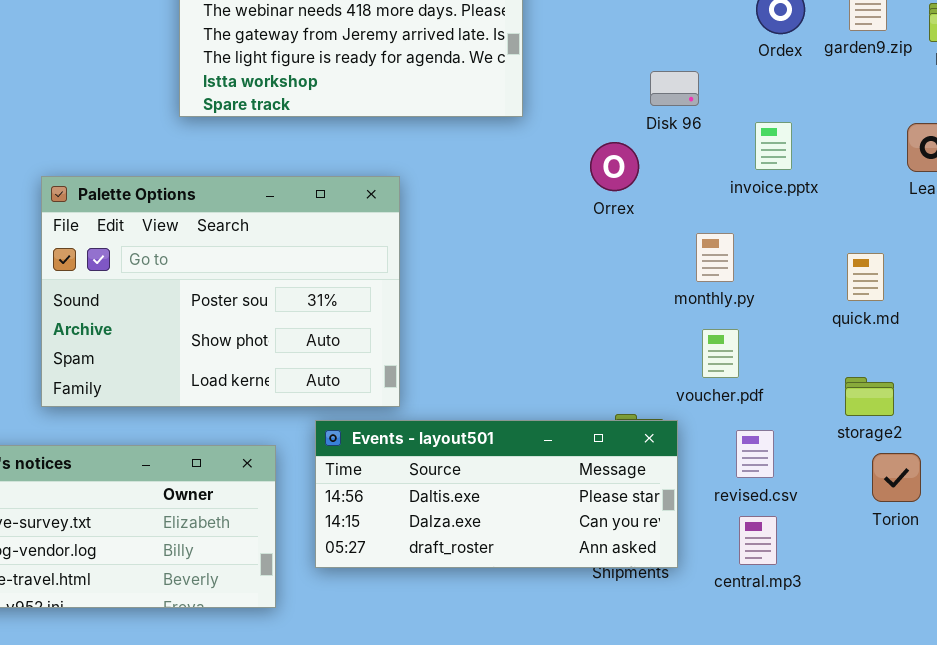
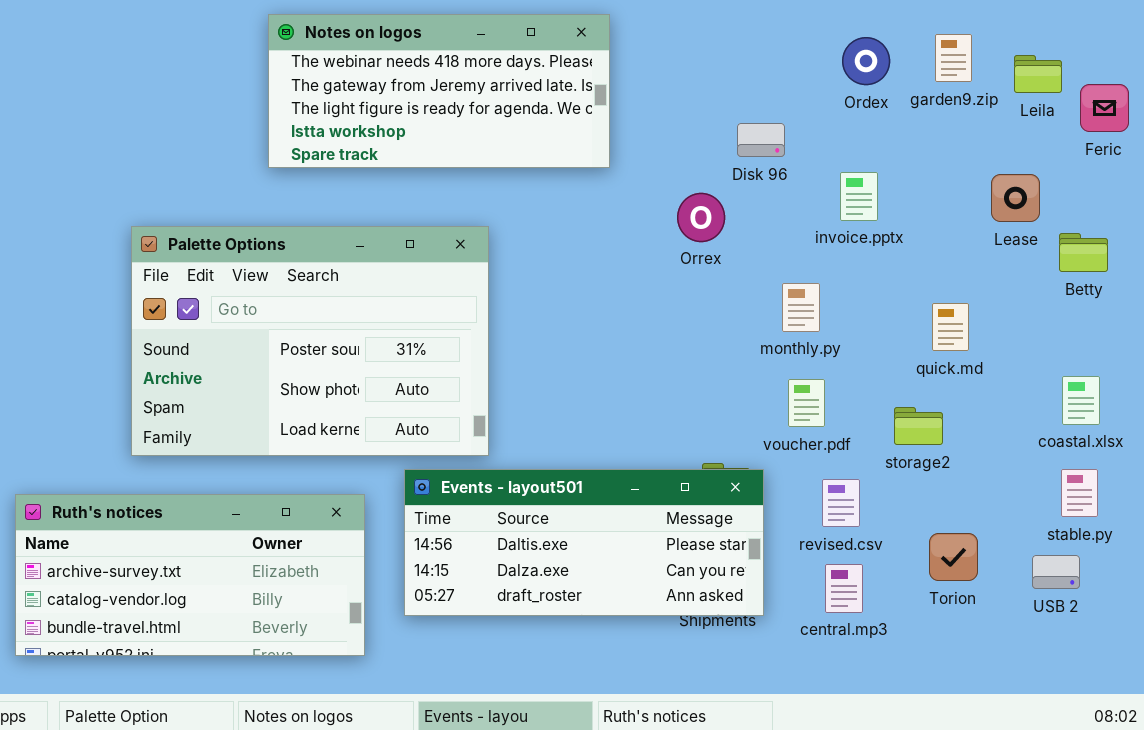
storage2: [845,377,894,416] -> [894,407,943,445], moved
Torion: [872,453,921,502] -> [929,533,978,581], moved

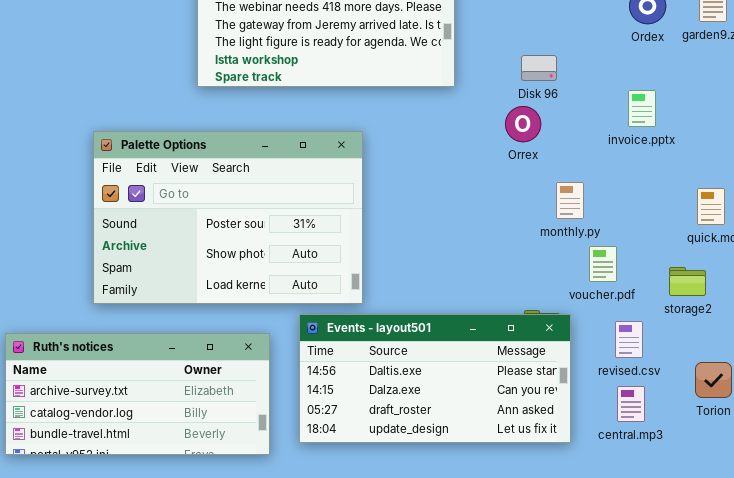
Disk 96: [737,123,785,157] -> [521,55,557,81], moved
monthly.py: [782,283,820,332] -> [556,182,584,219], moved
Events - layout501: [404,469,764,616] -> [299,314,571,443], resized

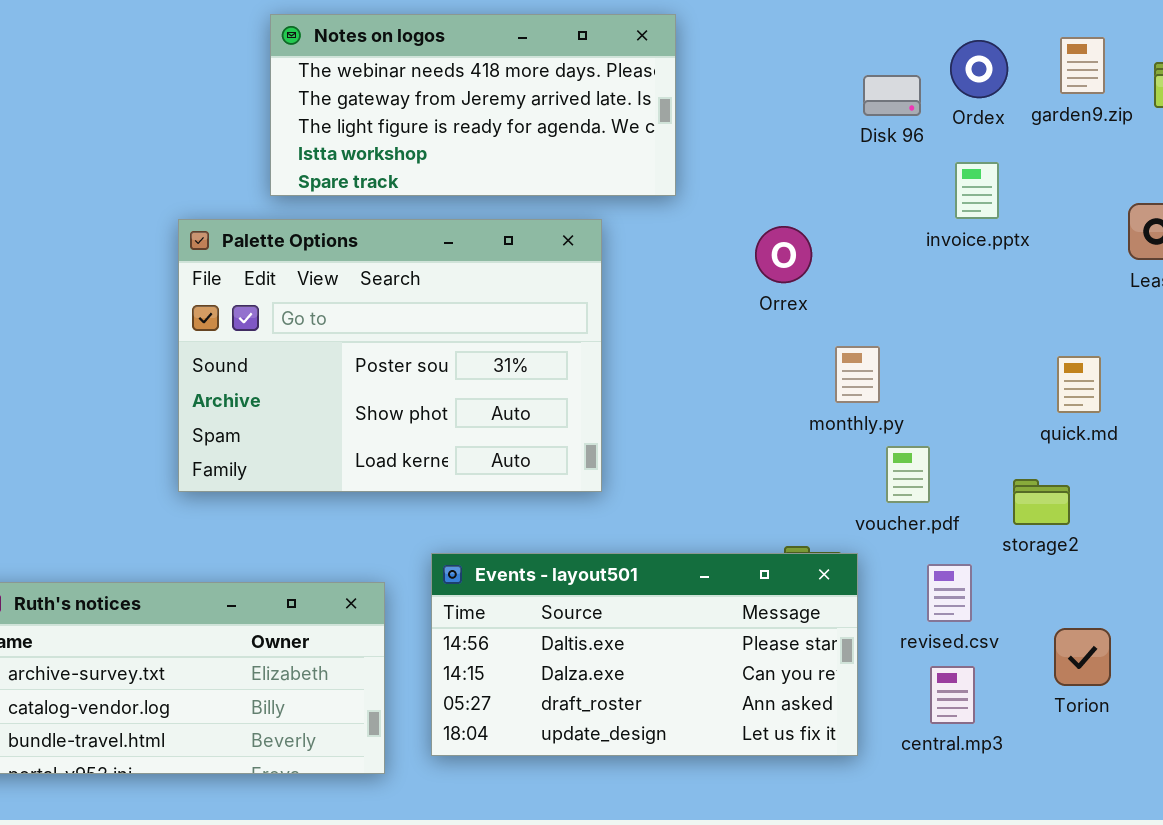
Disk 96: [521,55,557,81] -> [863,75,921,116], moved
invoice.pptx: [628,90,656,127] -> [955,162,999,219], moved
Palette Options: [93,131,363,304] -> [178,219,602,492], moved

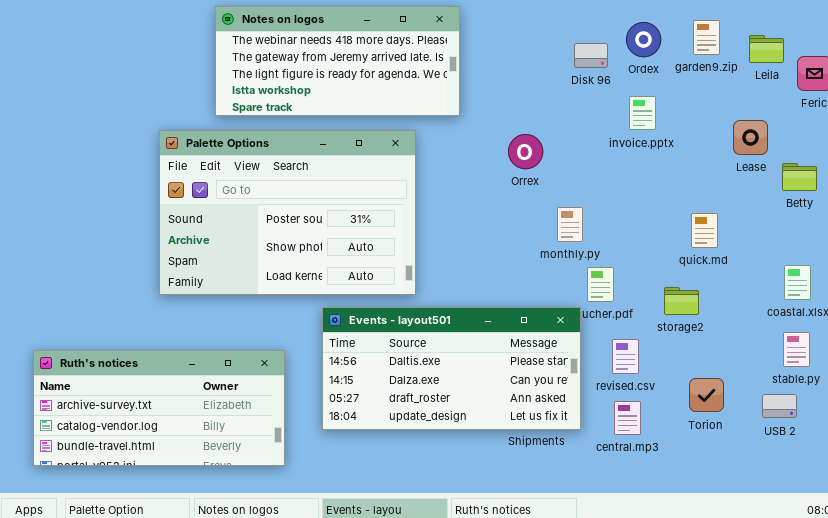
Events - layout501: [431,553,858,756] -> [322,307,581,430], moved

